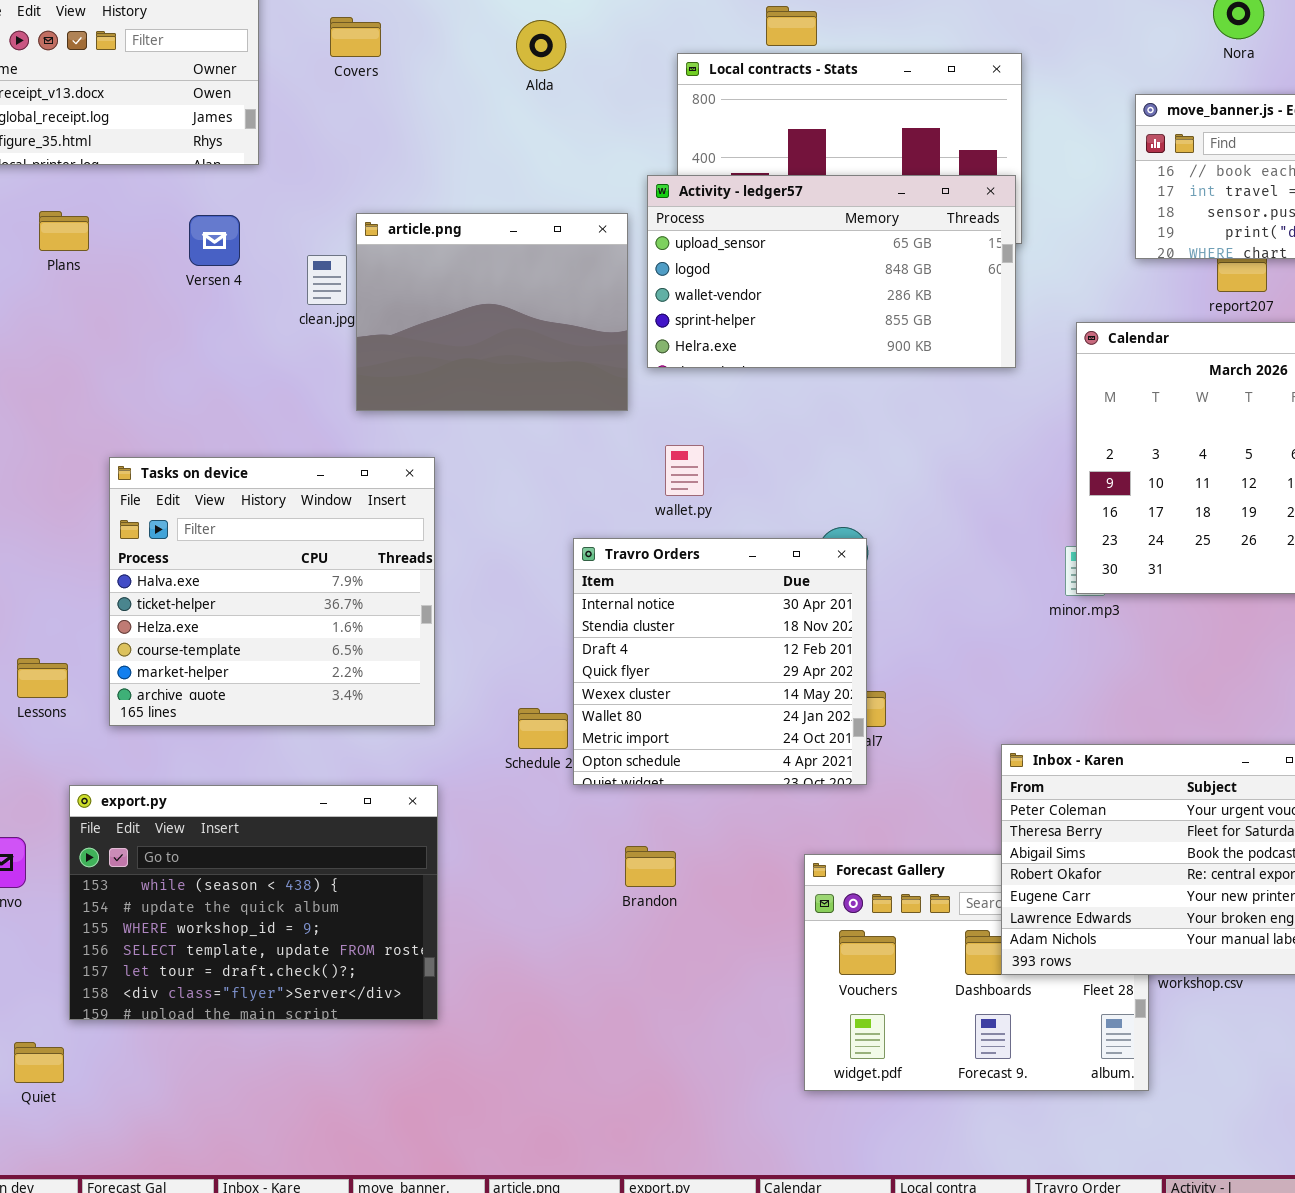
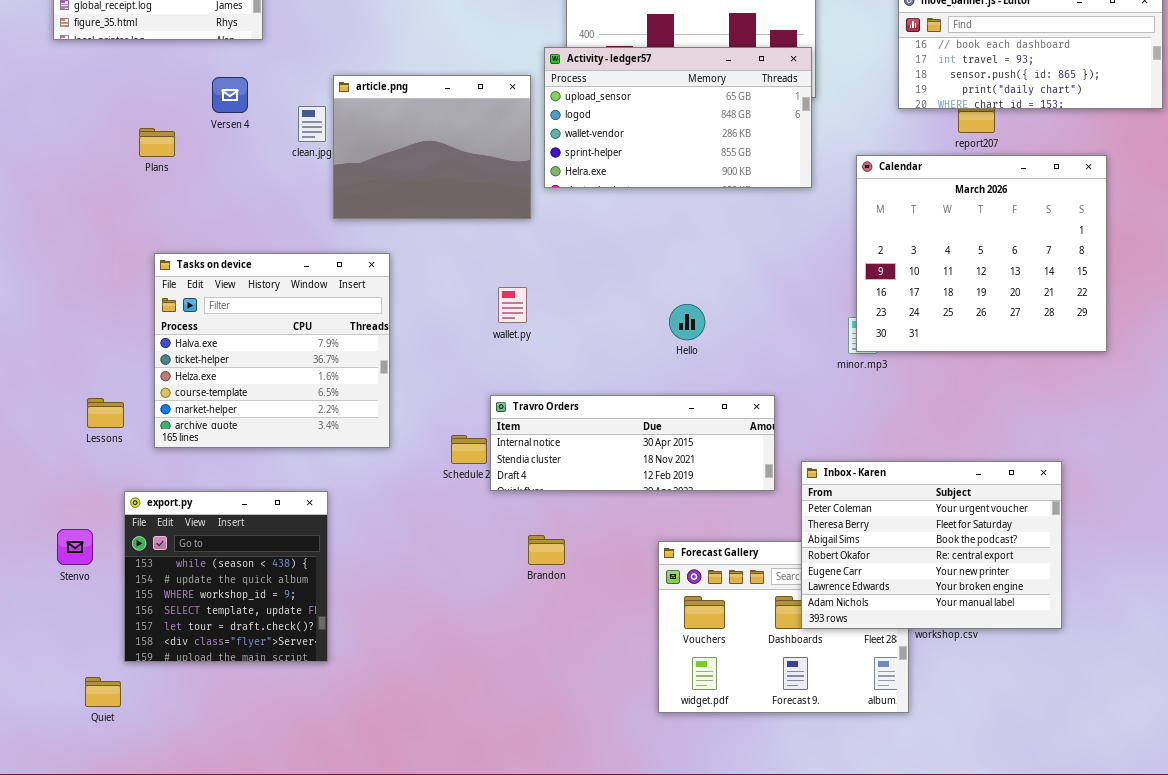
Plans: [39,211,89,251] -> [139,128,175,157], moved
wallet.py: [665,445,704,496] -> [498,287,527,323], moved
Travro Orders: [573,538,867,785] -> [490,395,775,491], resized
export.py: [69,785,438,1020] -> [124,491,328,662], resized

